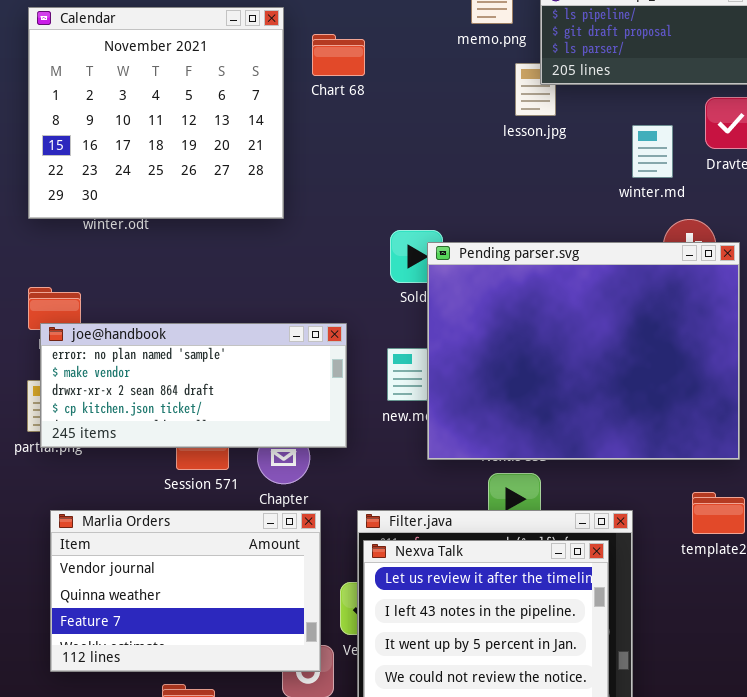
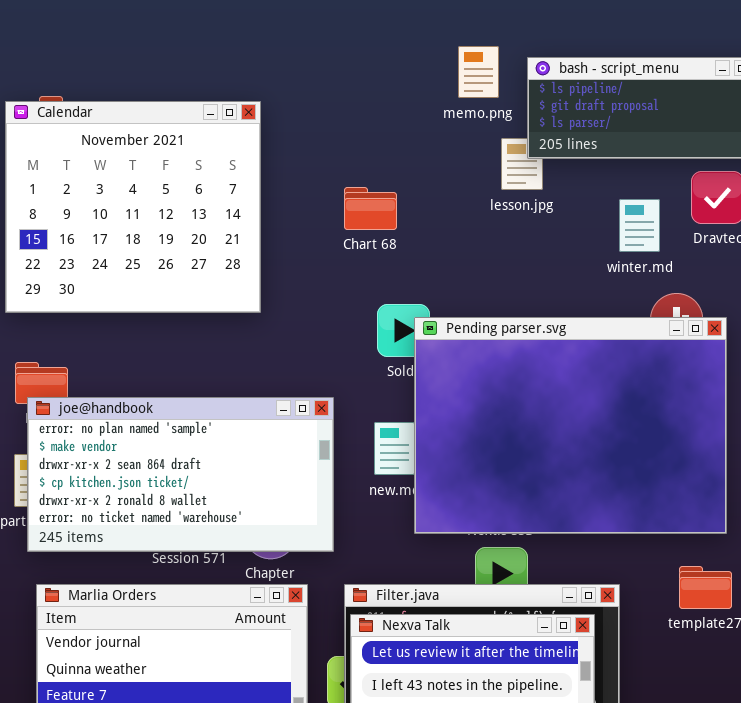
Calendar: [28,7,284,219] -> [5,101,261,313], moved
Chart 68: [312,34,365,76] -> [344,187,397,230], moved
joe@handbook: [40,323,347,448] -> [27,397,334,552], resized

